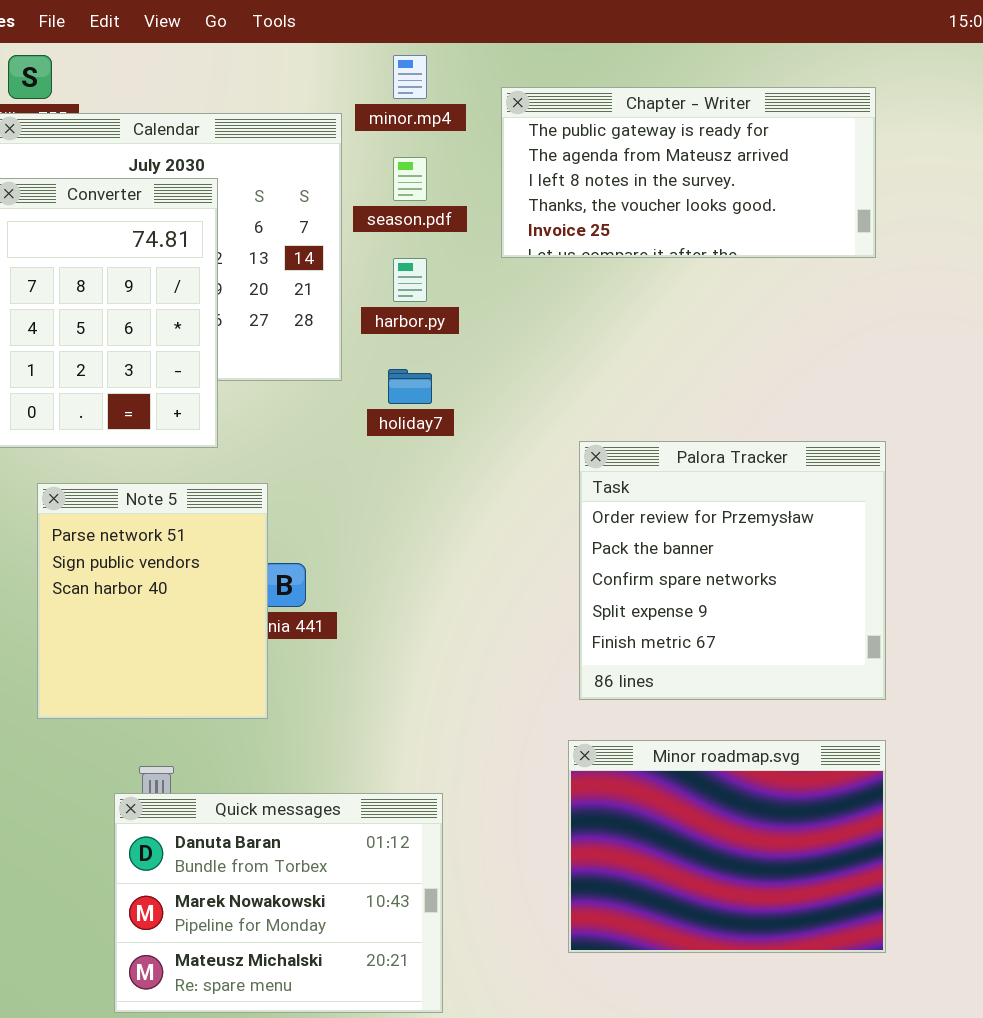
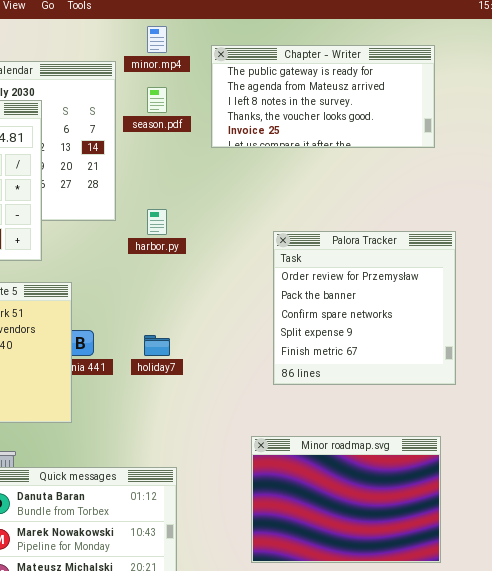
harbor.py: [393,258,427,302] -> [147,209,167,235], moved
holiday7: [388,369,432,404] -> [144,335,170,356], moved
Palora Tracker: [579,441,886,700] -> [273,231,456,385], moved

